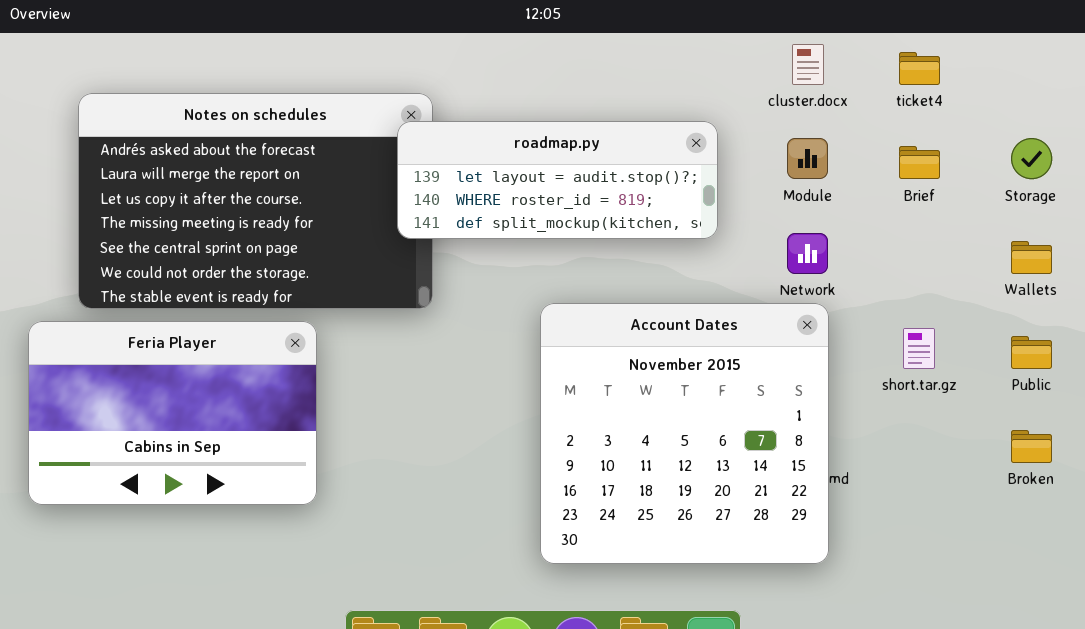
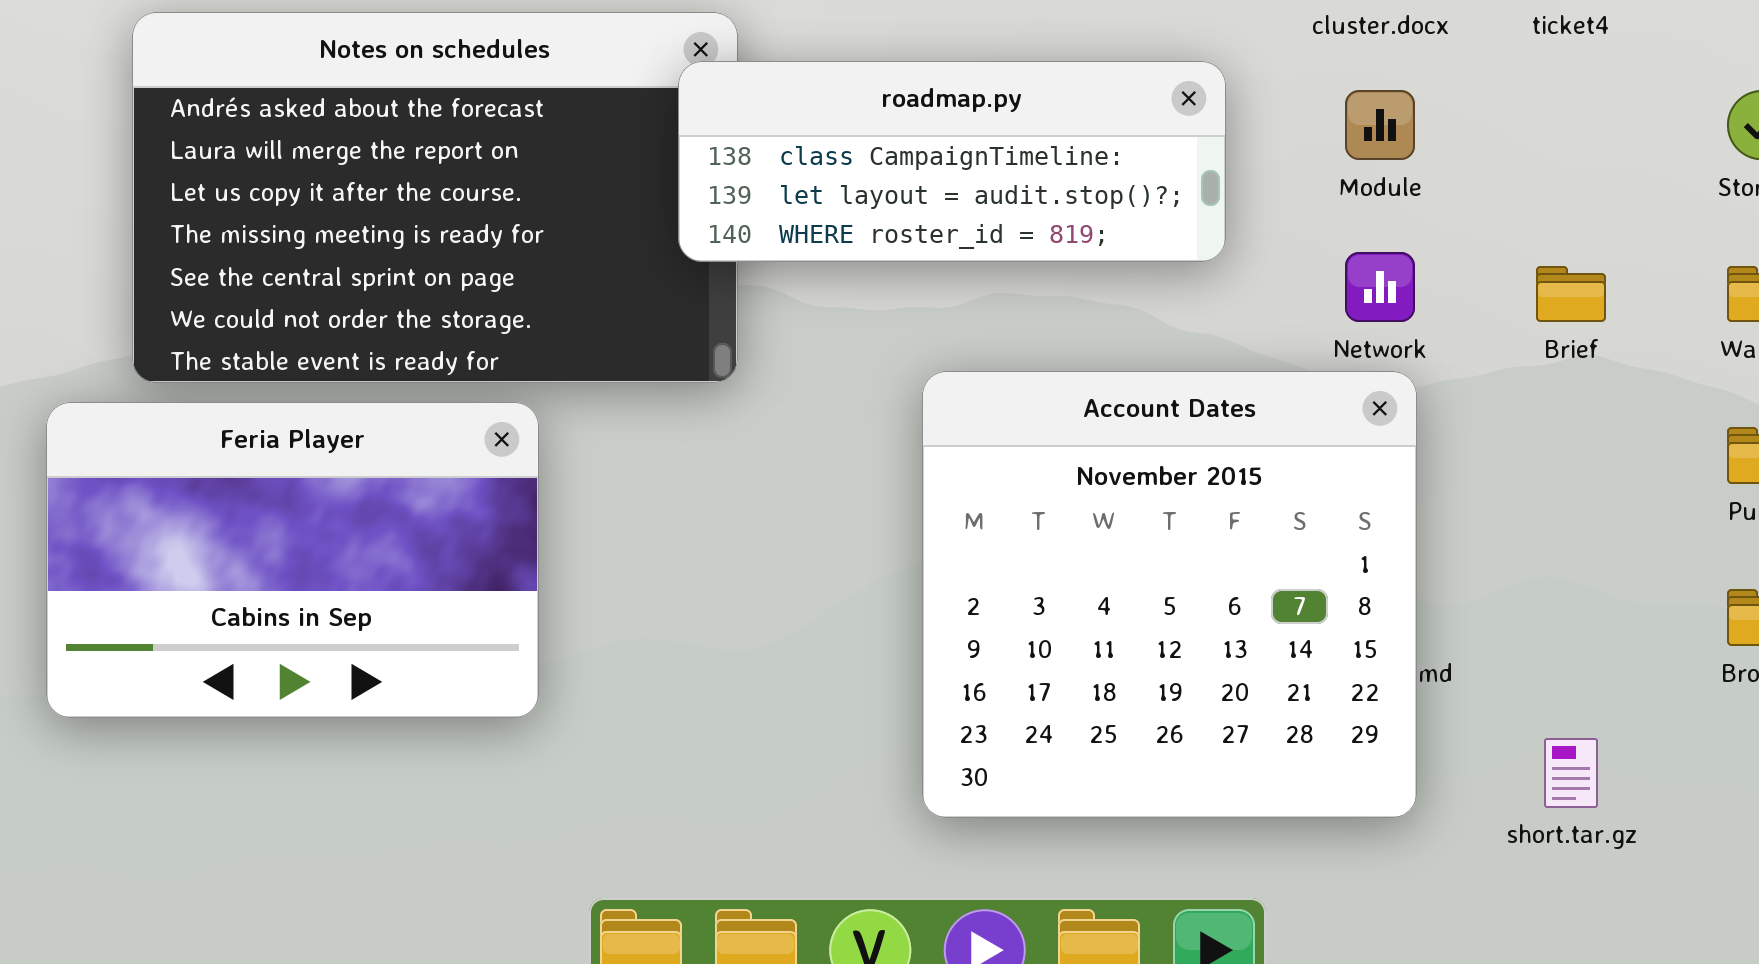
roadmap.py: [397,121,718,239] -> [678,61,1226,262], scrolled up 1 row
Brief: [899,146,940,179] -> [1536,266,1606,322], moved
short.tar.gz: [903,328,935,369] -> [1544,738,1598,808], moved

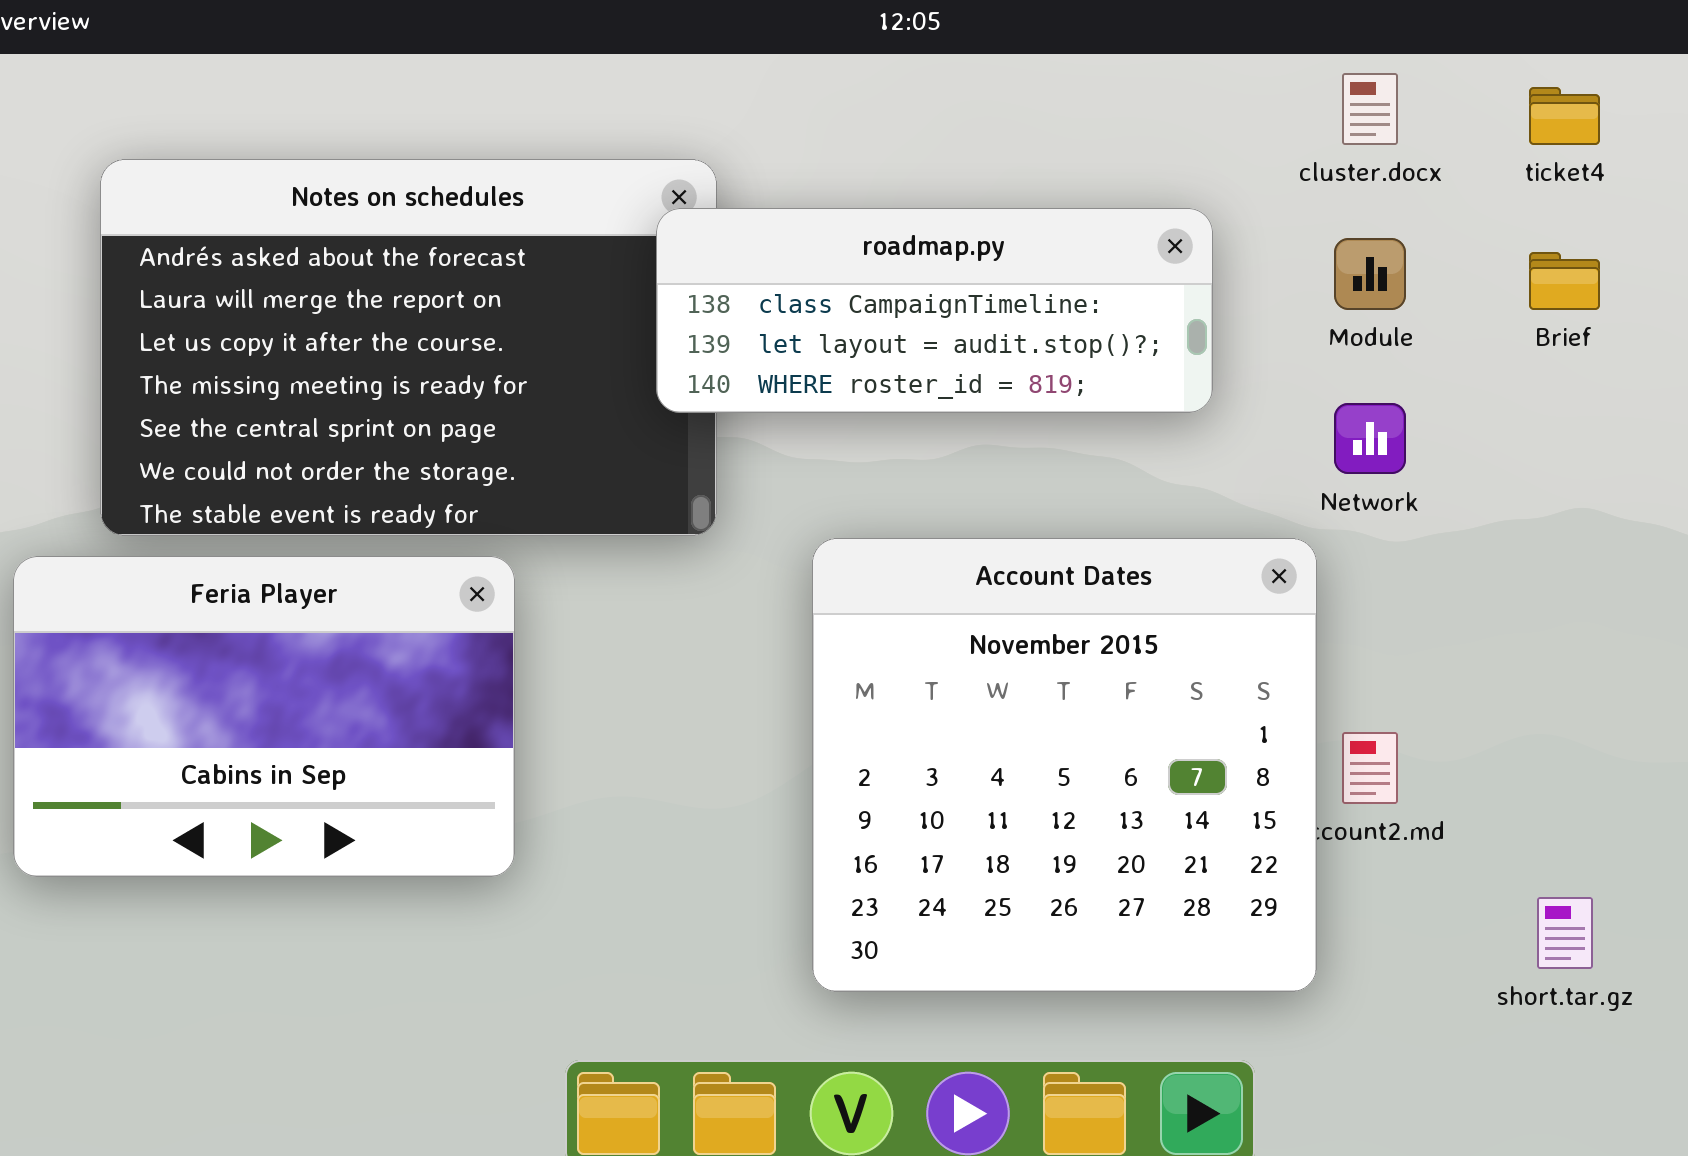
Brief: [1536,266,1606,322] -> [1529,252,1600,310], moved
Account Dates: [922,371,1417,818] -> [812,538,1317,992], moved

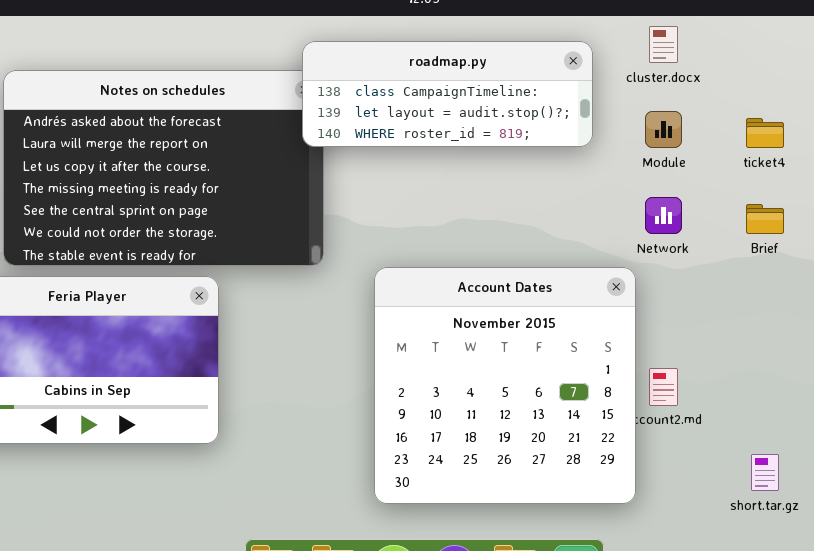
ticket4: [1529,87,1600,145] -> [746,118,784,148], moved
roadmap.py: [656,208,1213,413] -> [302,41,593,147], moved
Brief: [1529,252,1600,310] -> [746,204,784,234], moved

